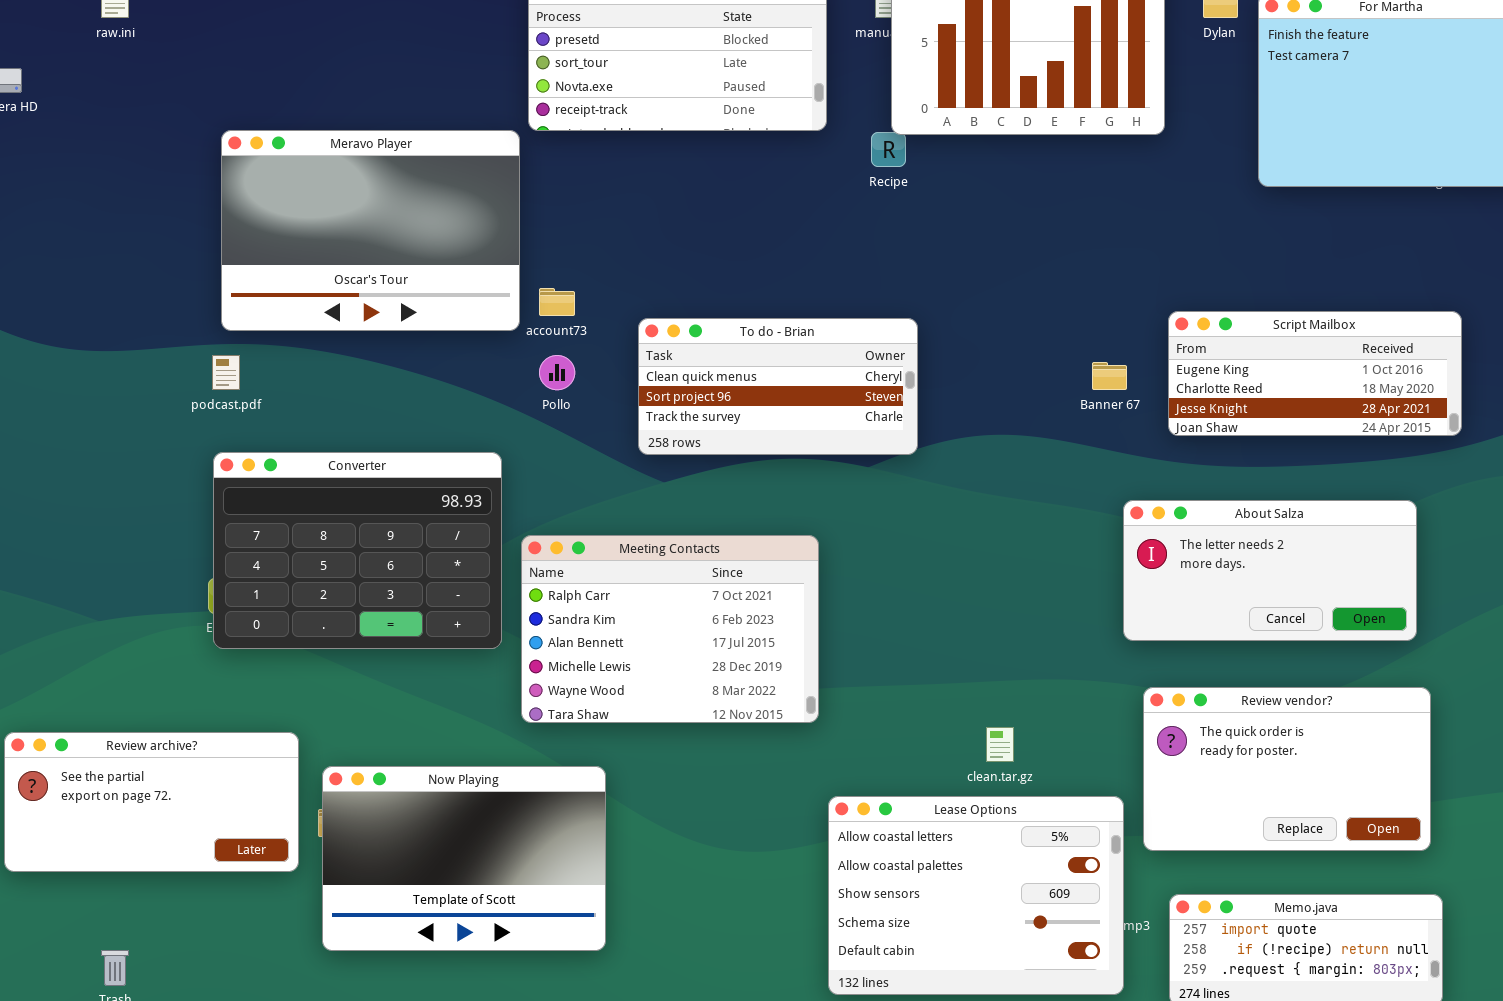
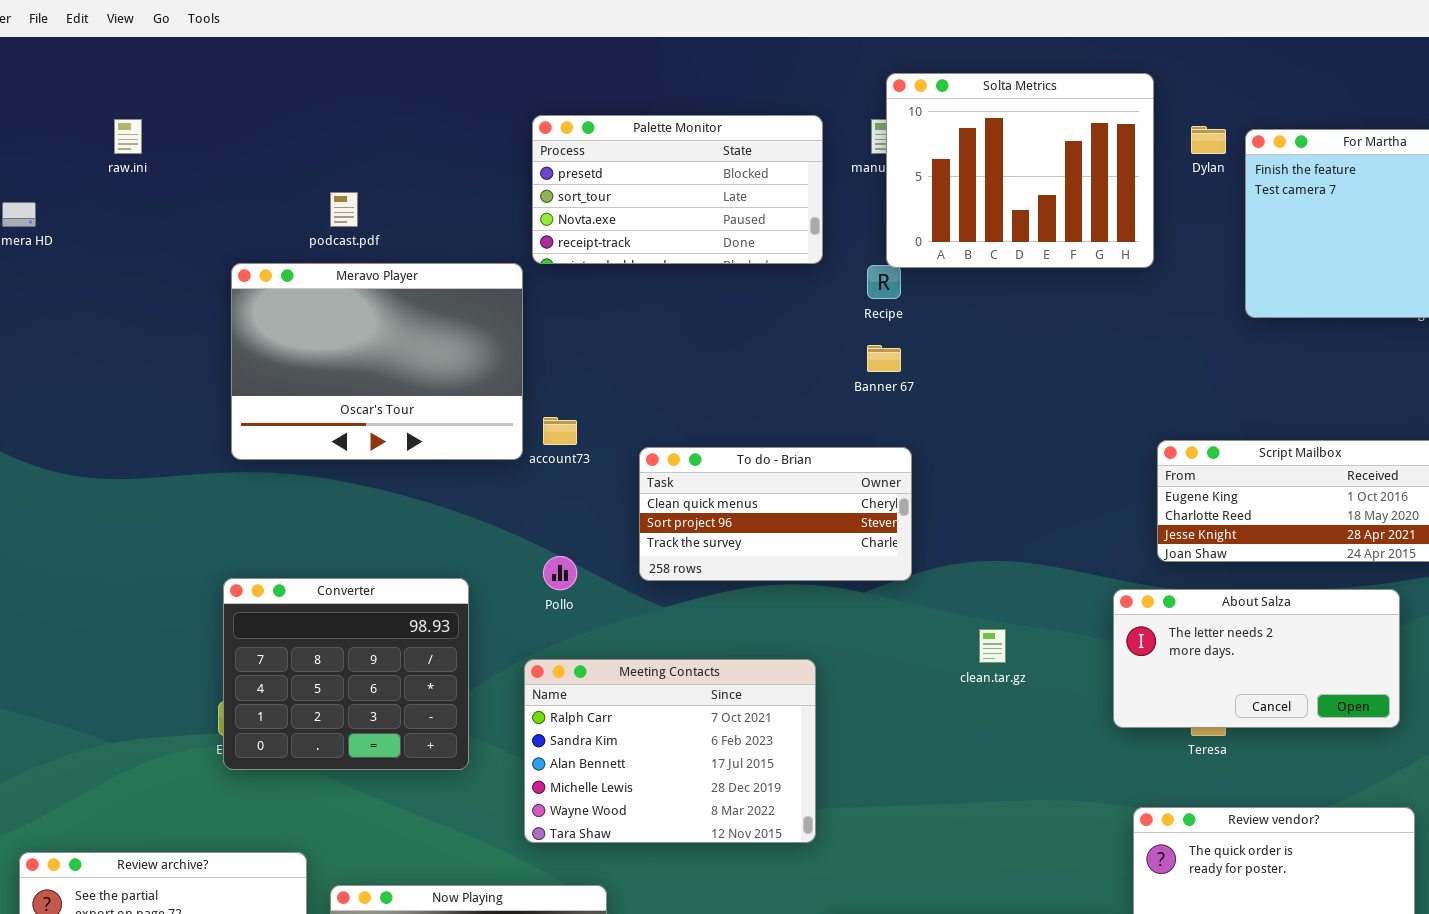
podcast.pdf: [212,355,240,390] -> [330,192,358,227], moved
Pollo: [539,355,575,390] -> [543,556,577,590], moved
Banner 67: [1092,362,1127,390] -> [867,345,901,372], moved
Converter: [213,452,502,649] -> [223,578,469,770], resized
About Salza: [1123,500,1417,641] -> [1113,589,1400,728], moved
clean.tar.gz: [986,727,1014,762] -> [979,629,1006,663], moved

